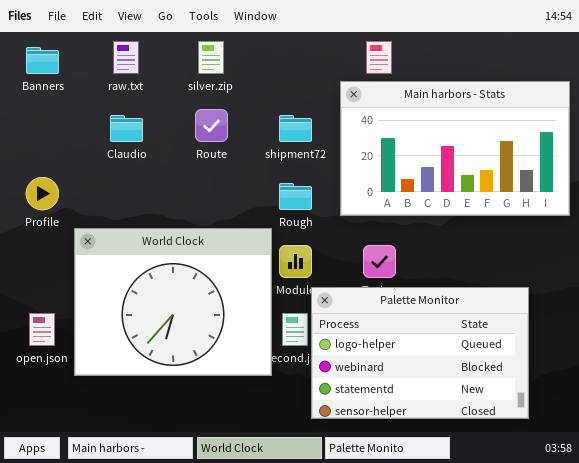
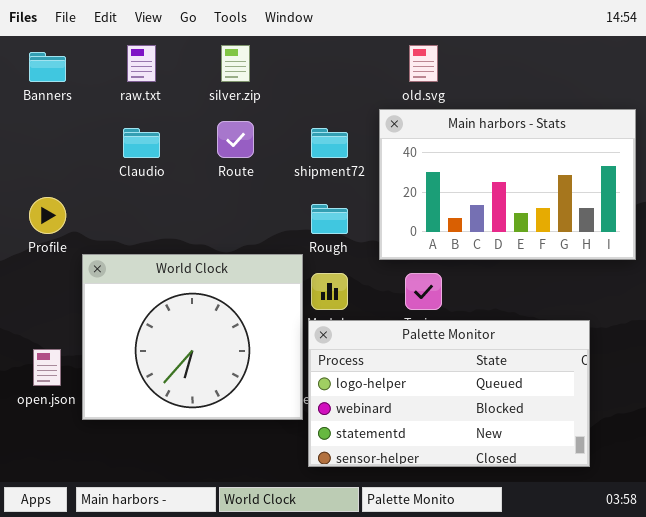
Main harbors - Stats: [340,81,570,216] -> [379,109,636,260], moved
Palette Monitor: [311,287,529,419] -> [308,320,590,467], resized

